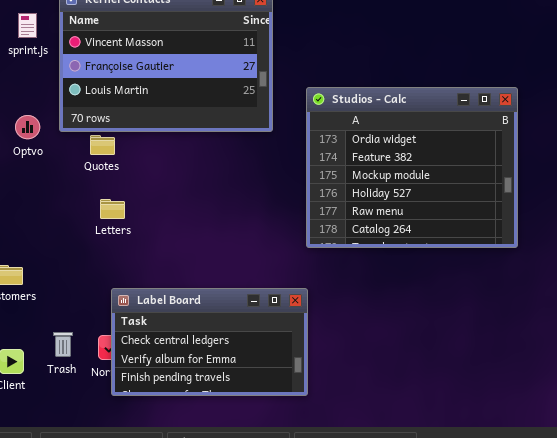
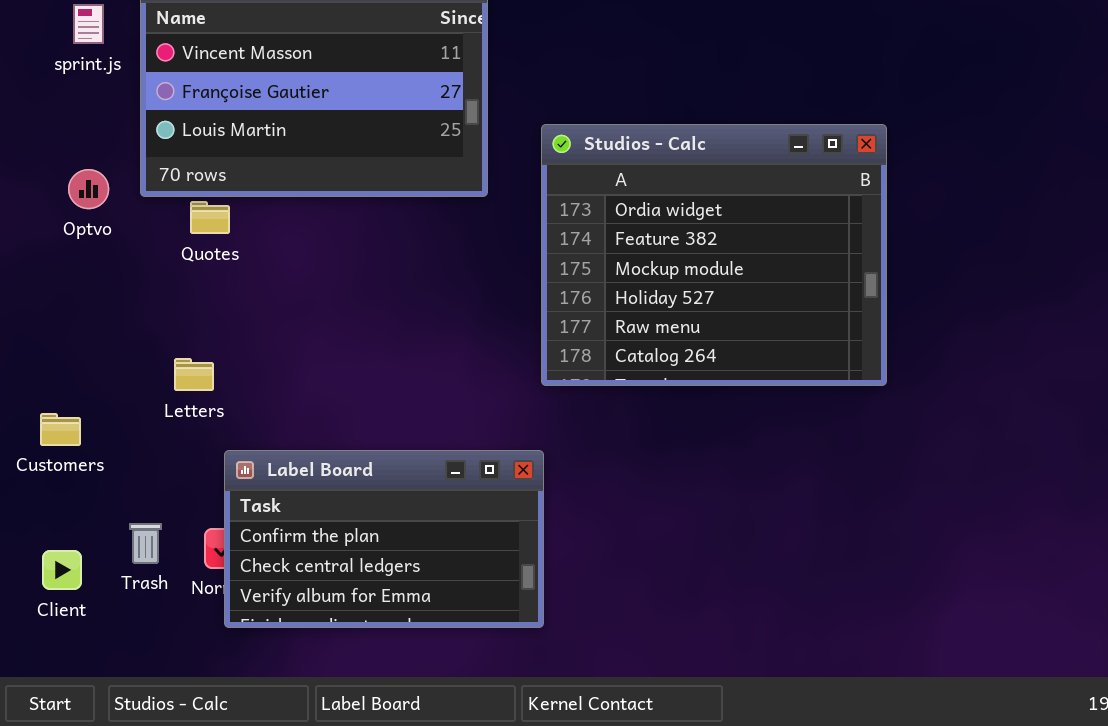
Letters: [100,199,125,219] -> [174,358,214,391], moved
Label Board: [111,288,308,396] -> [224,450,544,628], scrolled up 1 row

